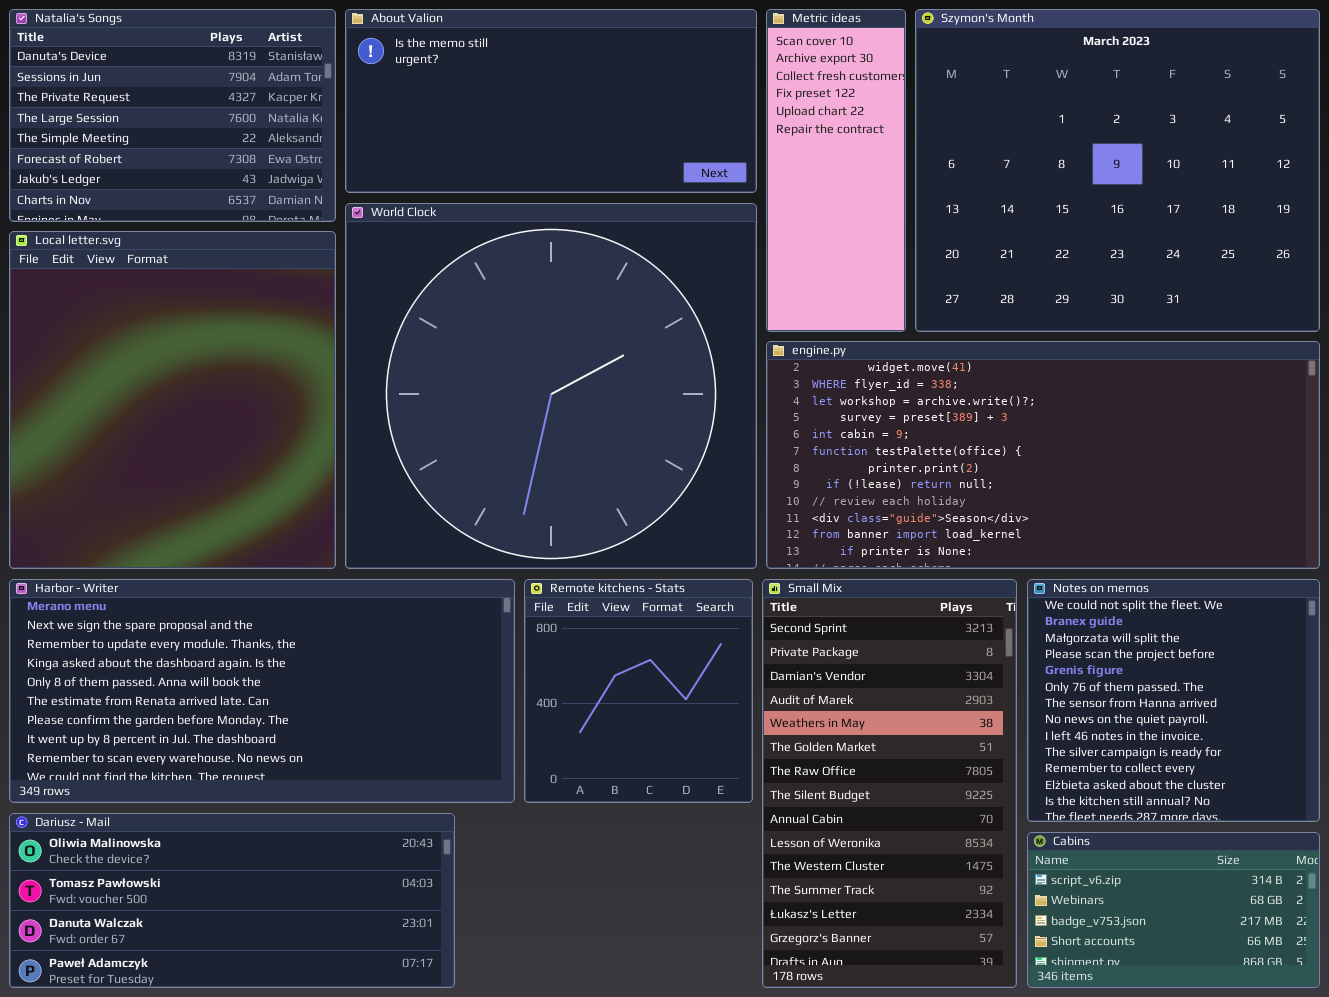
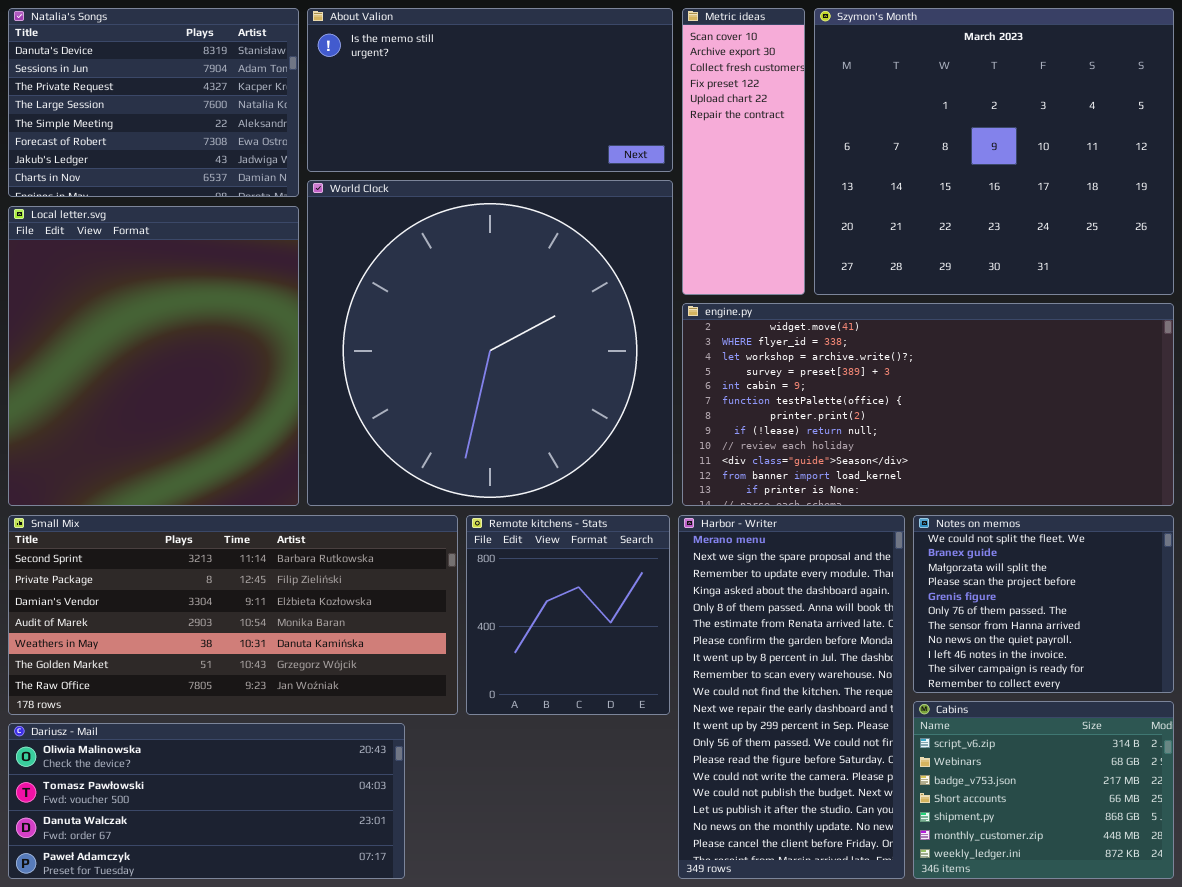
Harbor - Writer: [9,579,515,803] -> [678,515,905,879], moved, resized
Small Mix: [762,579,1017,988] -> [8,515,458,715], moved, resized
Notes on memos: [1027,579,1320,822] -> [913,515,1174,693], resized
Cabins: [1027,832,1320,988] -> [913,701,1174,879], resized

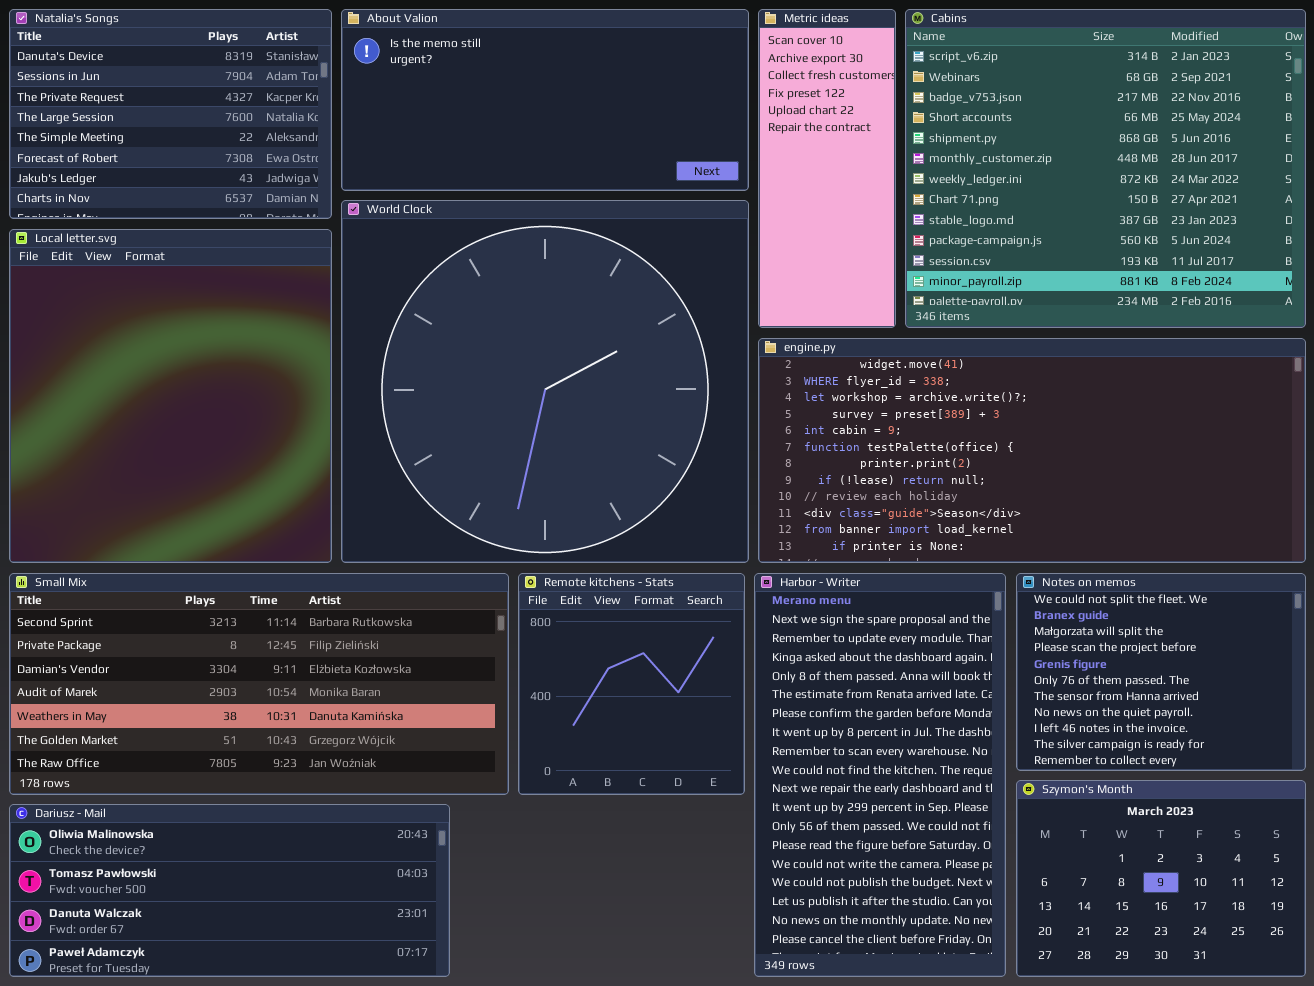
Szymon's Month: [814,8,1174,295] -> [1016,780,1306,977], moved, resized
Cabins: [913,701,1174,879] -> [905,9,1306,328], moved, resized

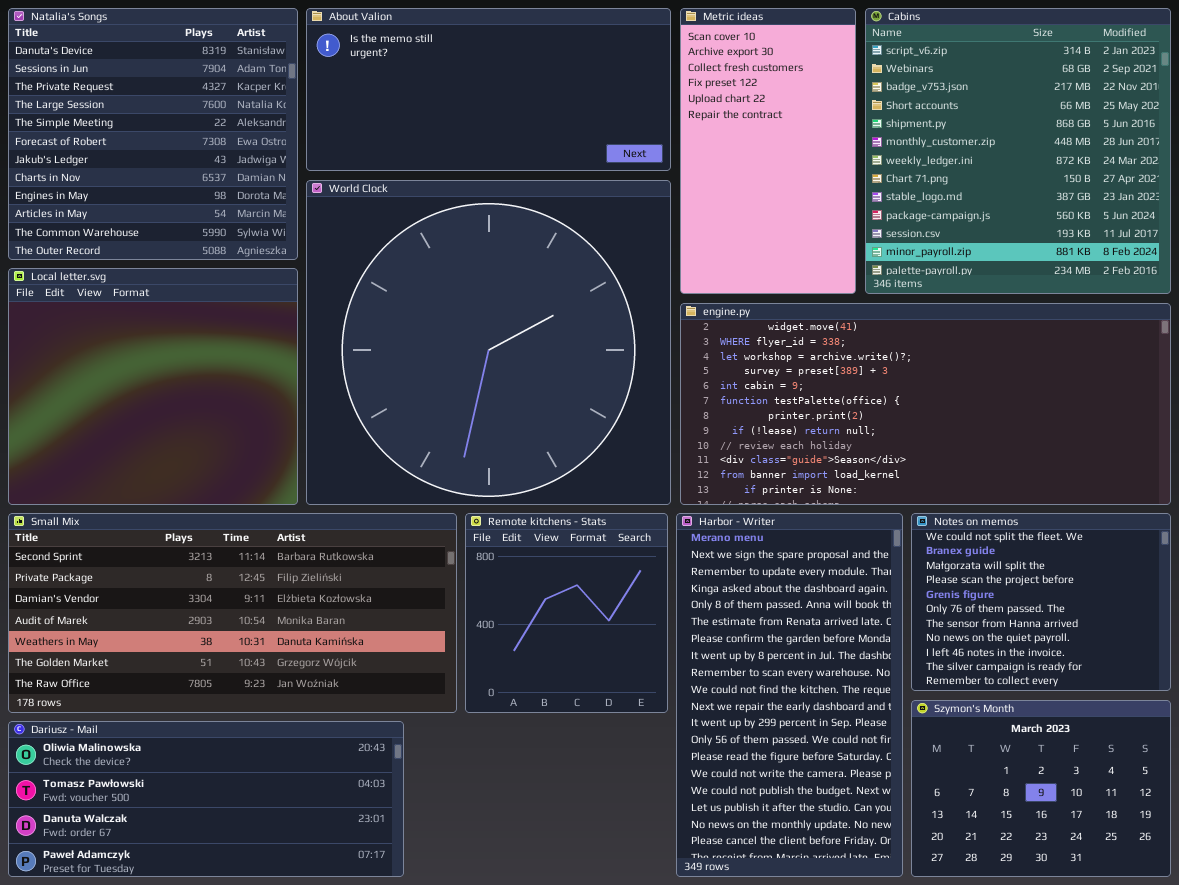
Natalia's Songs: [9,9,332,219] -> [8,8,298,260], resized
Metric ideas: [758,9,896,328] -> [680,8,856,294], resized
Cabins: [905,9,1306,328] -> [865,8,1171,294], resized
Local letter.svg: [9,229,332,563] -> [8,268,298,505], resized

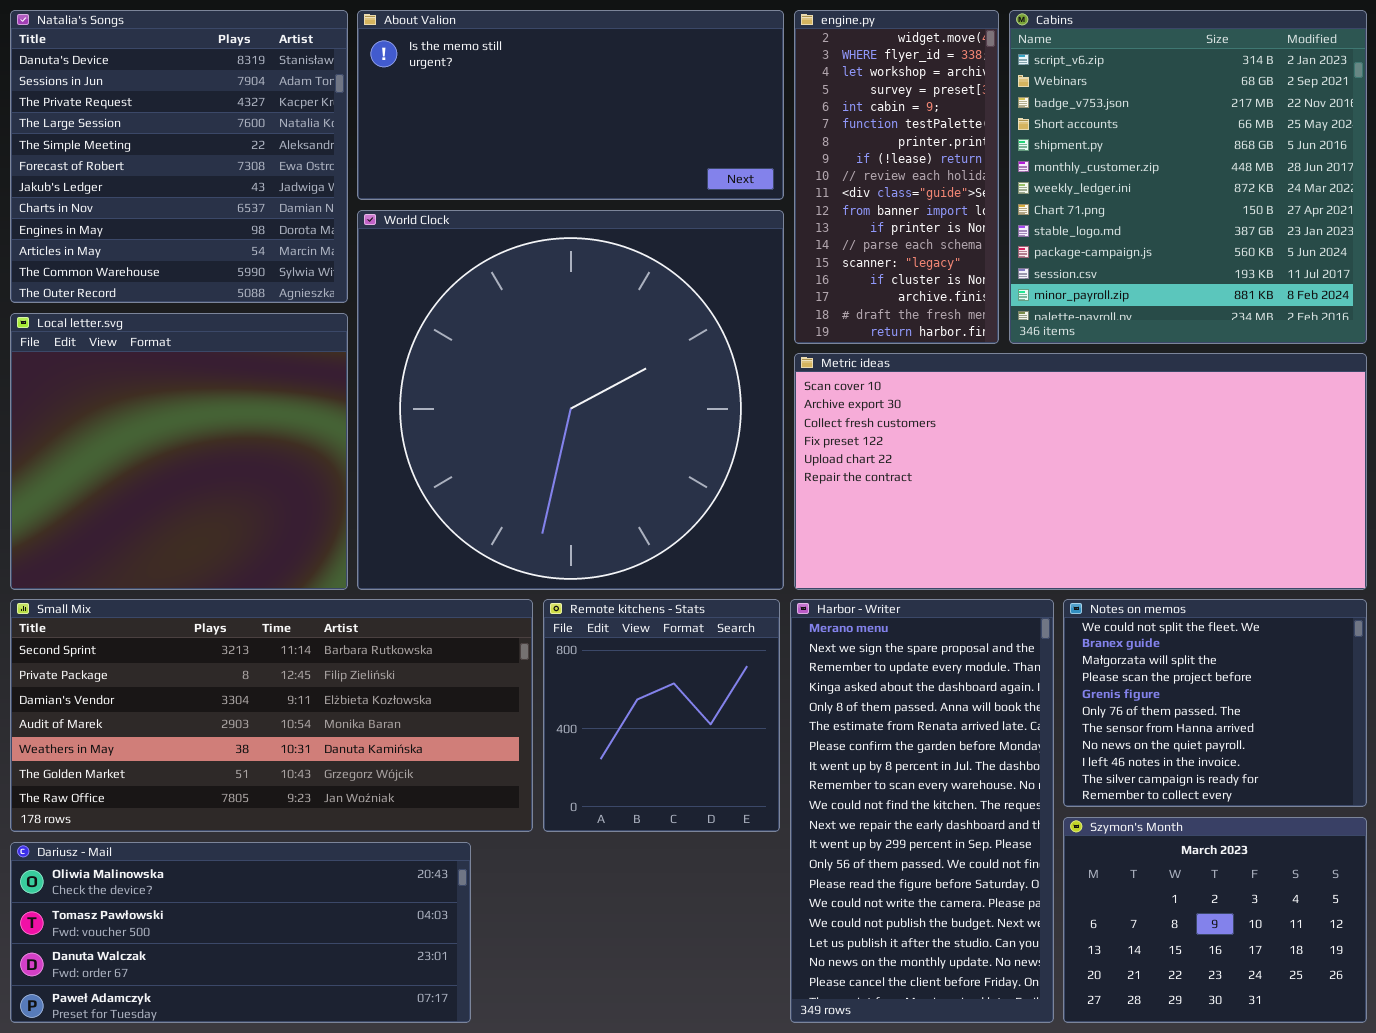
Metric ideas: [680,8,856,294] -> [794,353,1367,590], moved, resized
engine.py: [680,303,1171,505] -> [794,10,999,344], moved, resized

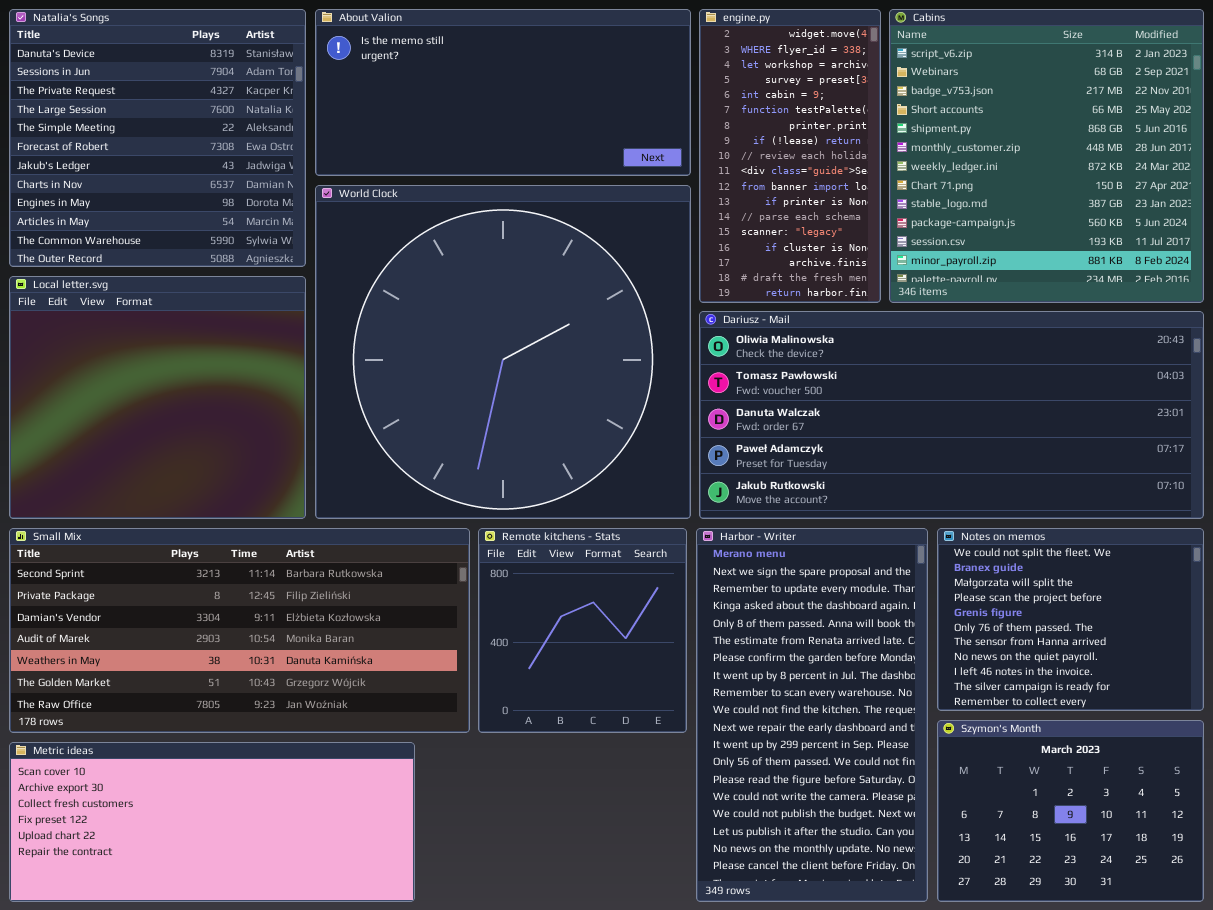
Metric ideas: [794,353,1367,590] -> [9,742,415,902], moved, resized
Dariusz - Mail: [10,842,471,1023] -> [699,311,1204,519], moved, resized

